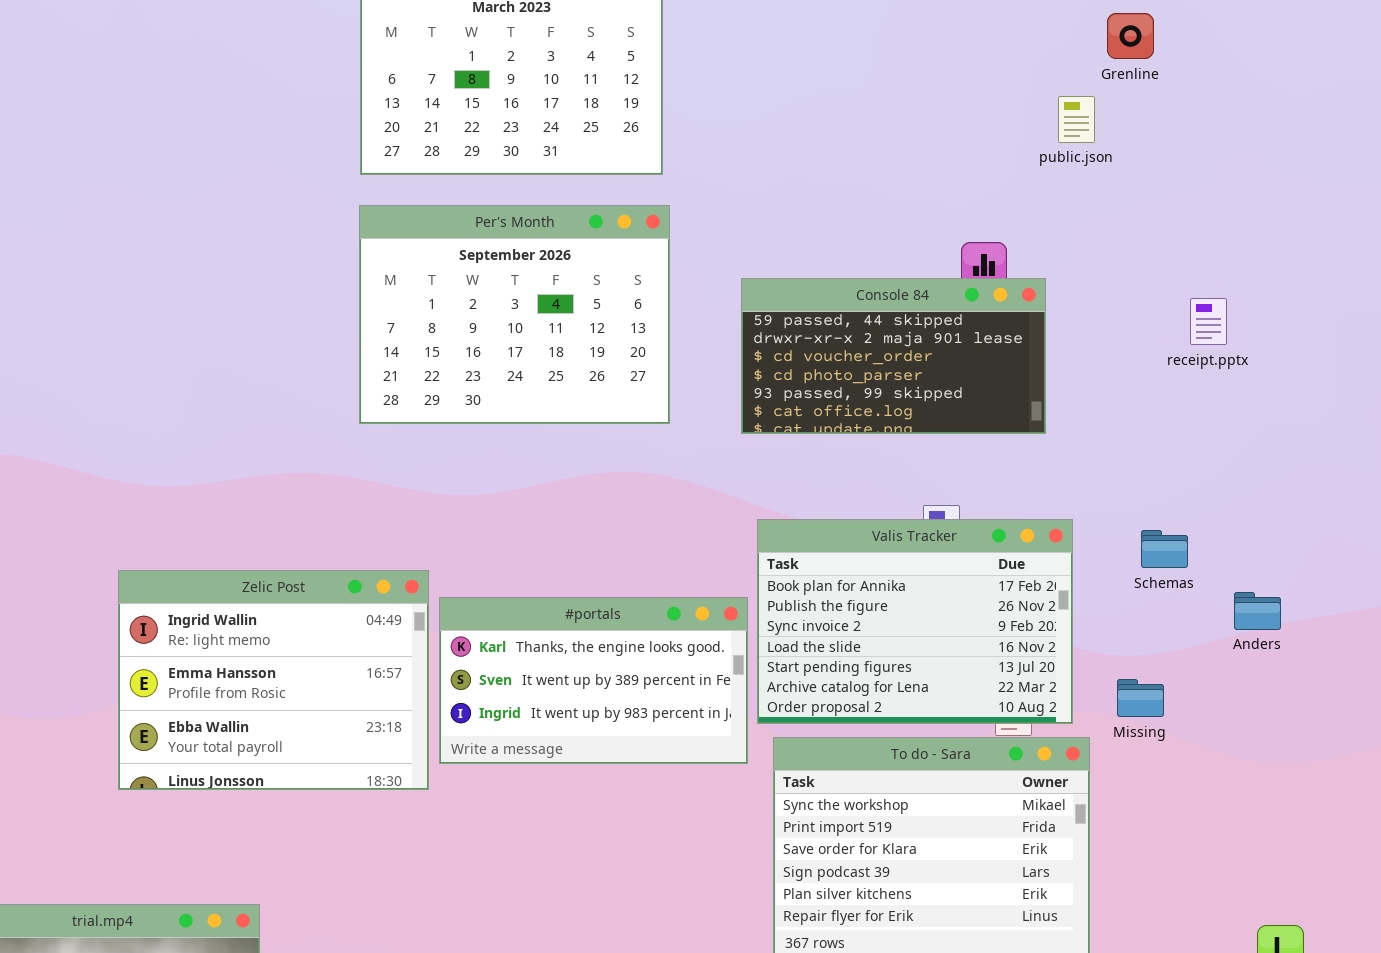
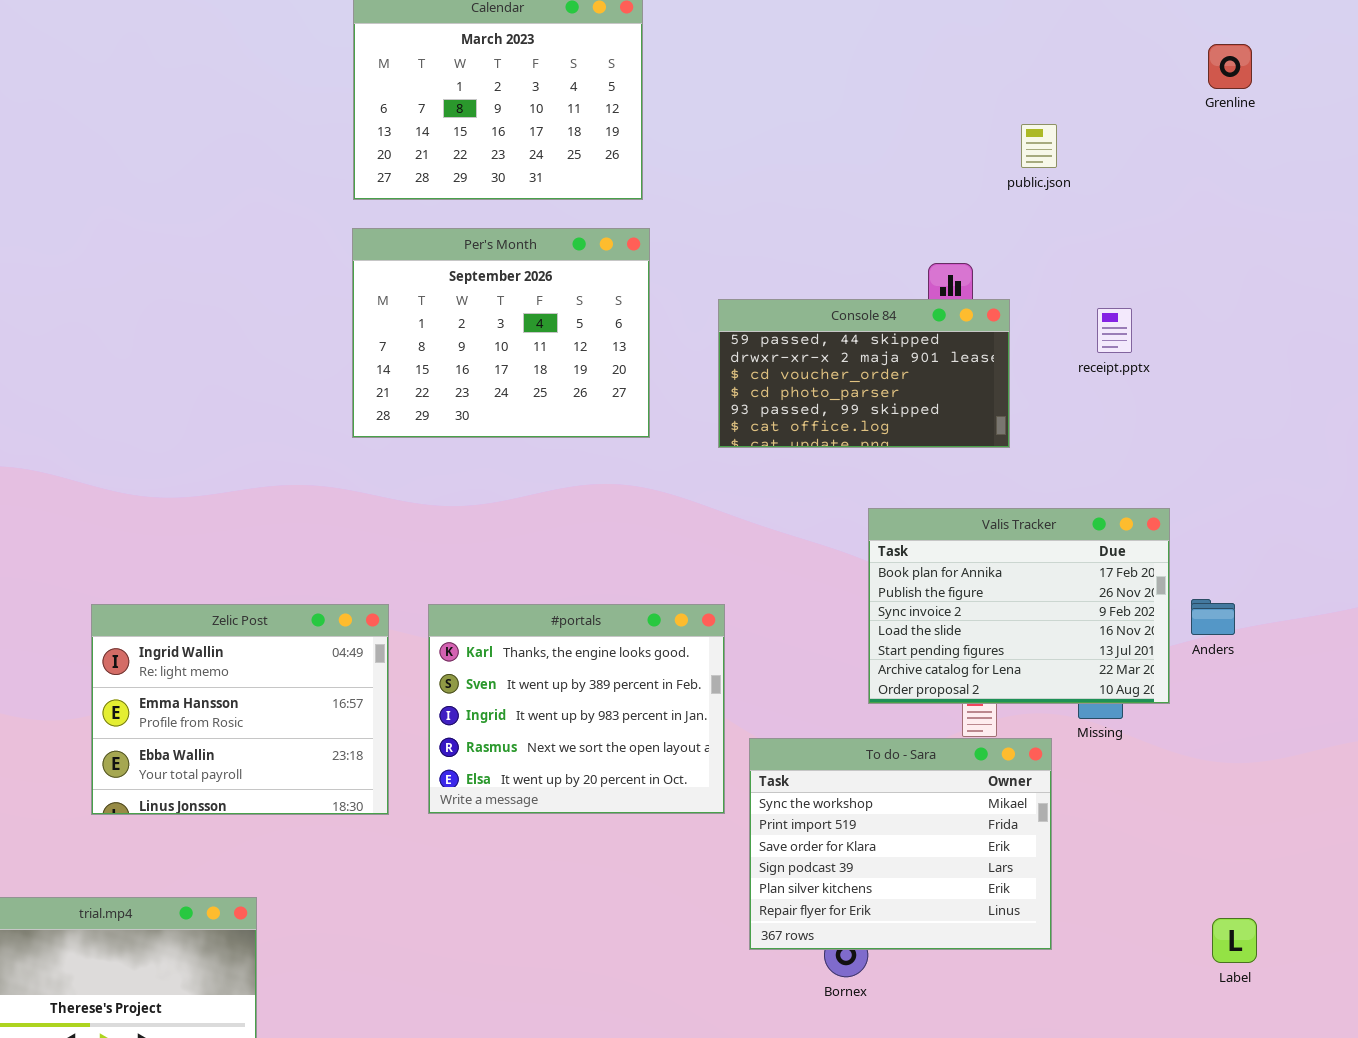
Grenline: [1107,13,1154,59] -> [1208,44,1252,89], moved
receipt.pptx: [1190,298,1227,345] -> [1097,308,1132,353], moved
Valis Tracker: [757,519,1073,724] -> [868,508,1170,704], moved
Zelic Post: [118,570,429,790] -> [91,604,389,815], moved
#portals: [439,597,748,764] -> [428,604,725,814], resized

